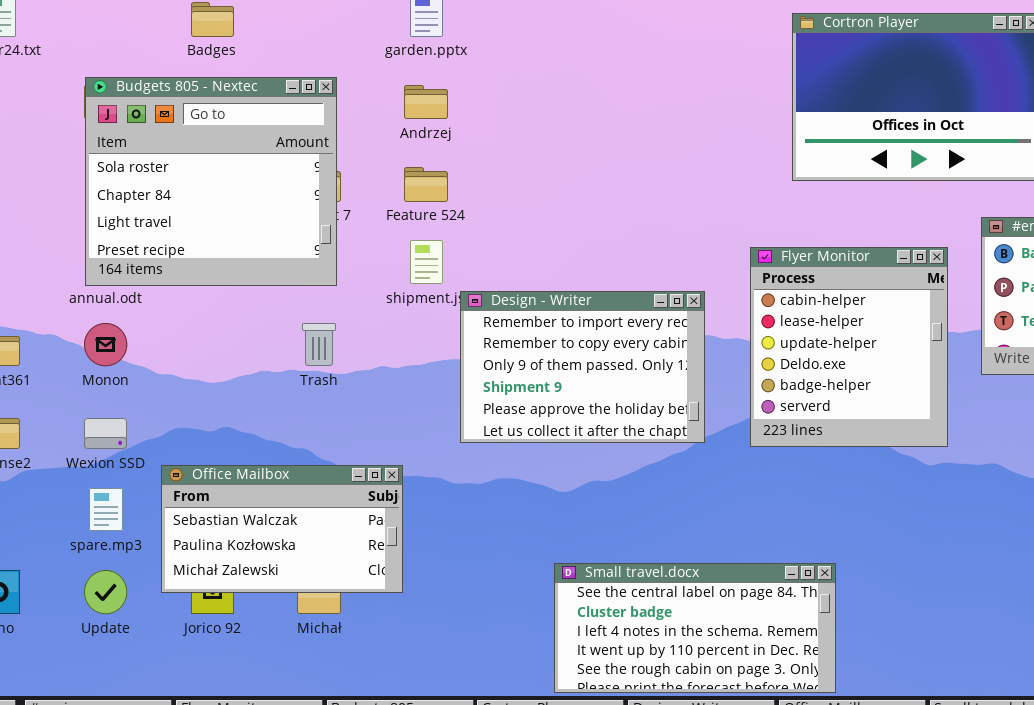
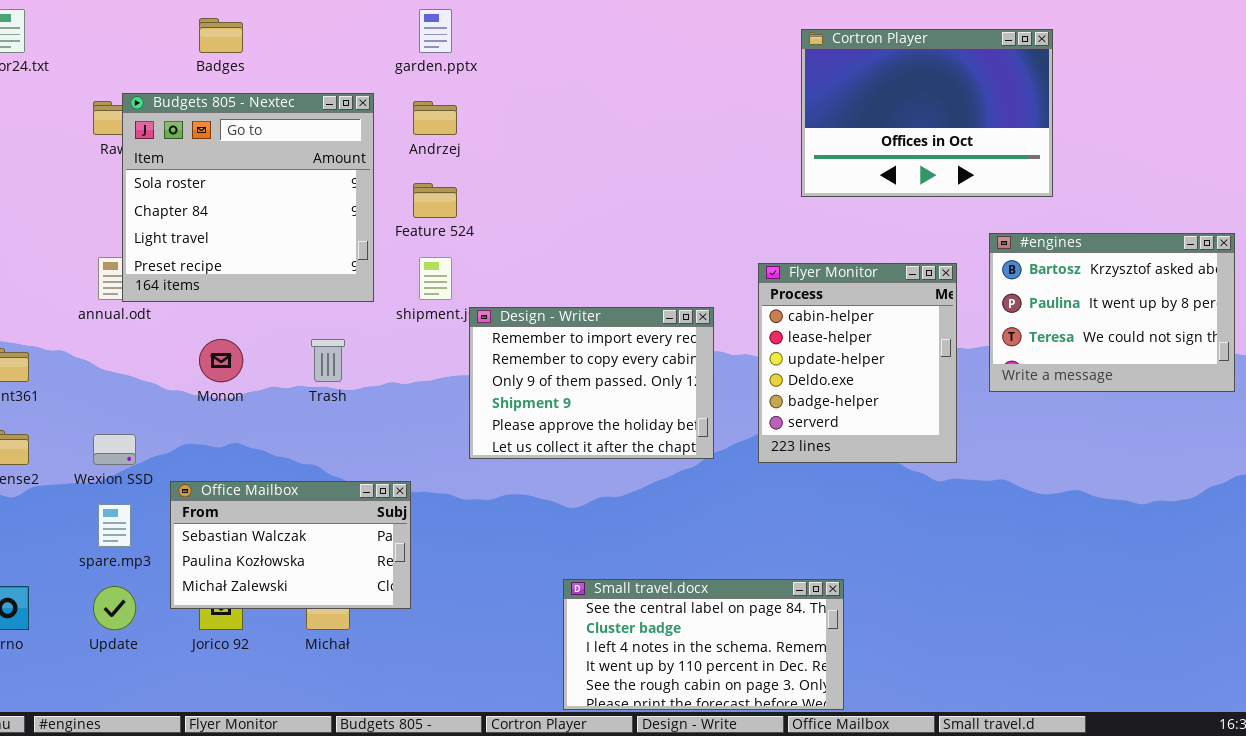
Budgets 805 - Nextec: [85,77,337,286] -> [122,93,374,302], moved
Monon: [84,323,127,366] -> [199,339,243,382], moved

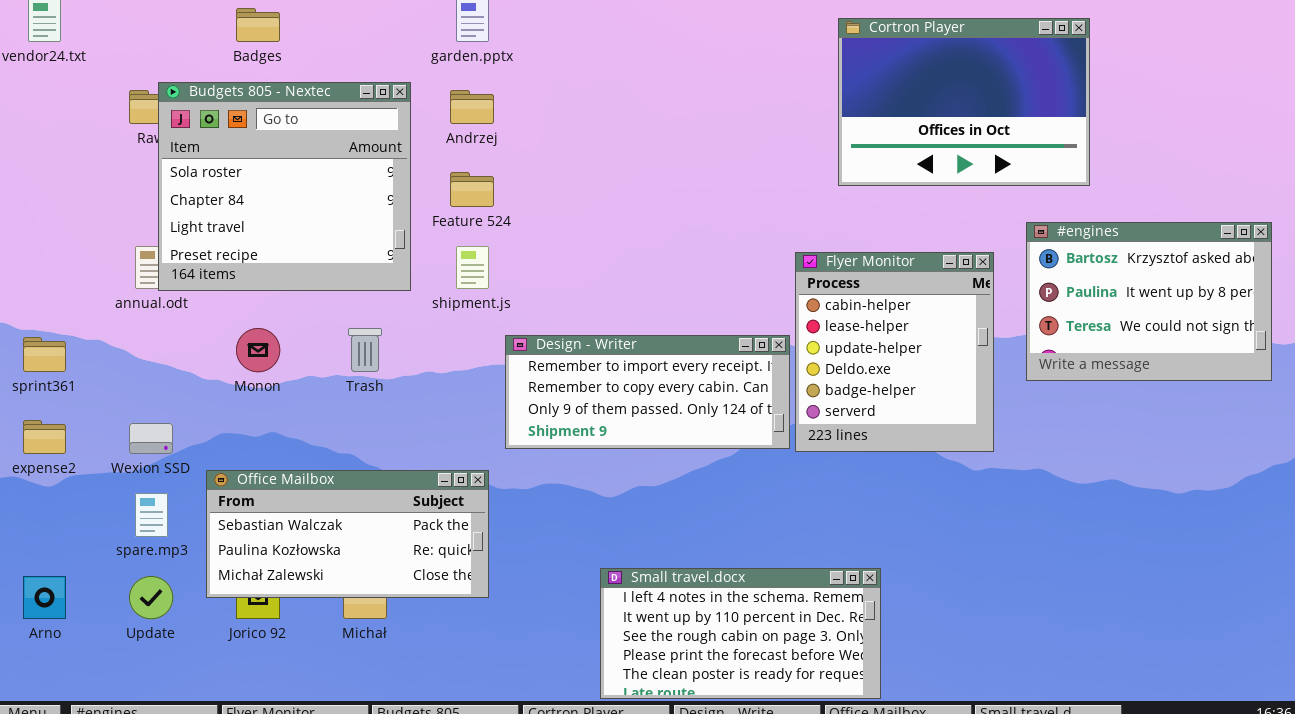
Design - Writer: [469,307,714,459] -> [505,335,790,449], resized
Office Mailbox: [170,481,411,609] -> [206,470,489,598], resized
Small travel.docx: [563,579,844,710] -> [600,568,881,699], scrolled down 2 rows

